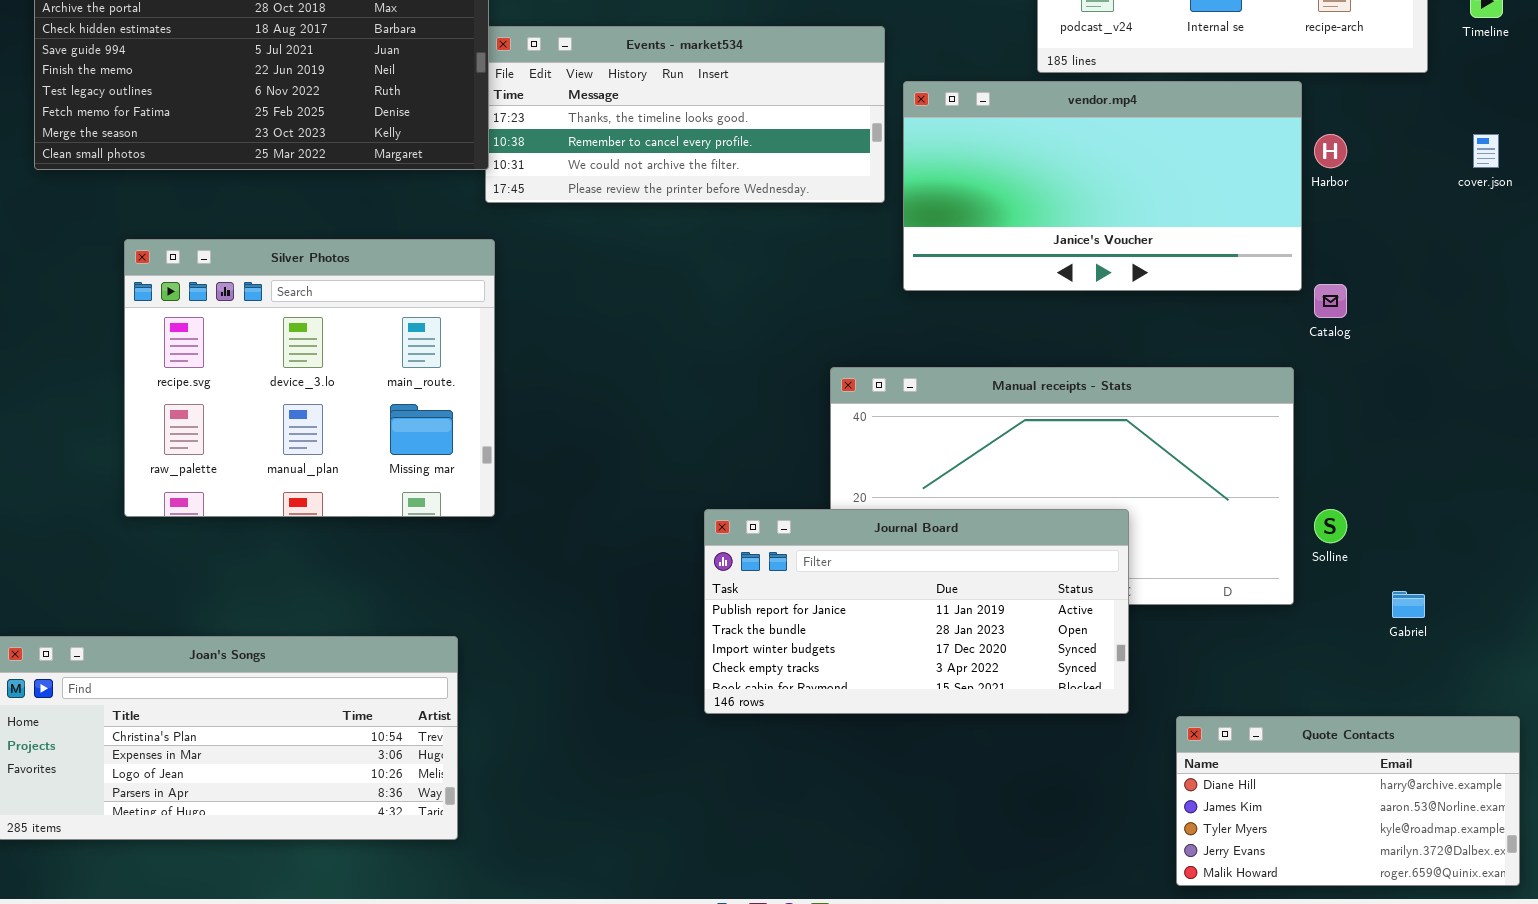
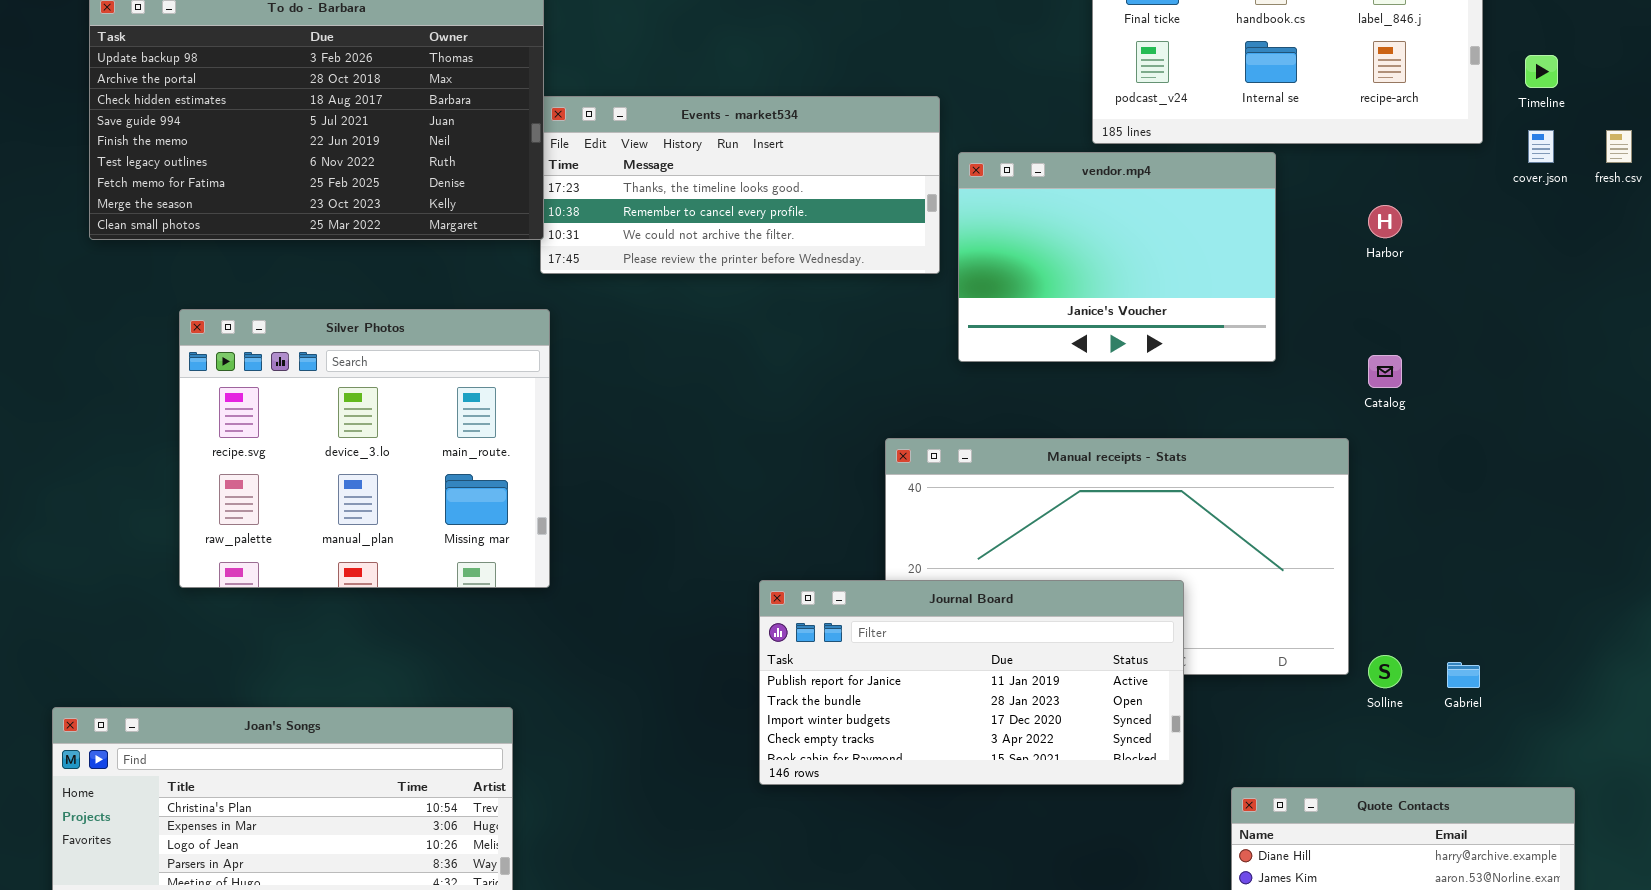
vendor.mp4: [903,81,1302,291] -> [958,152,1276,362], resized
cover.json: [1473,134,1499,168] -> [1528,130,1554,163], moved
Solline: [1314,509,1347,543] -> [1368,655,1402,688], moved

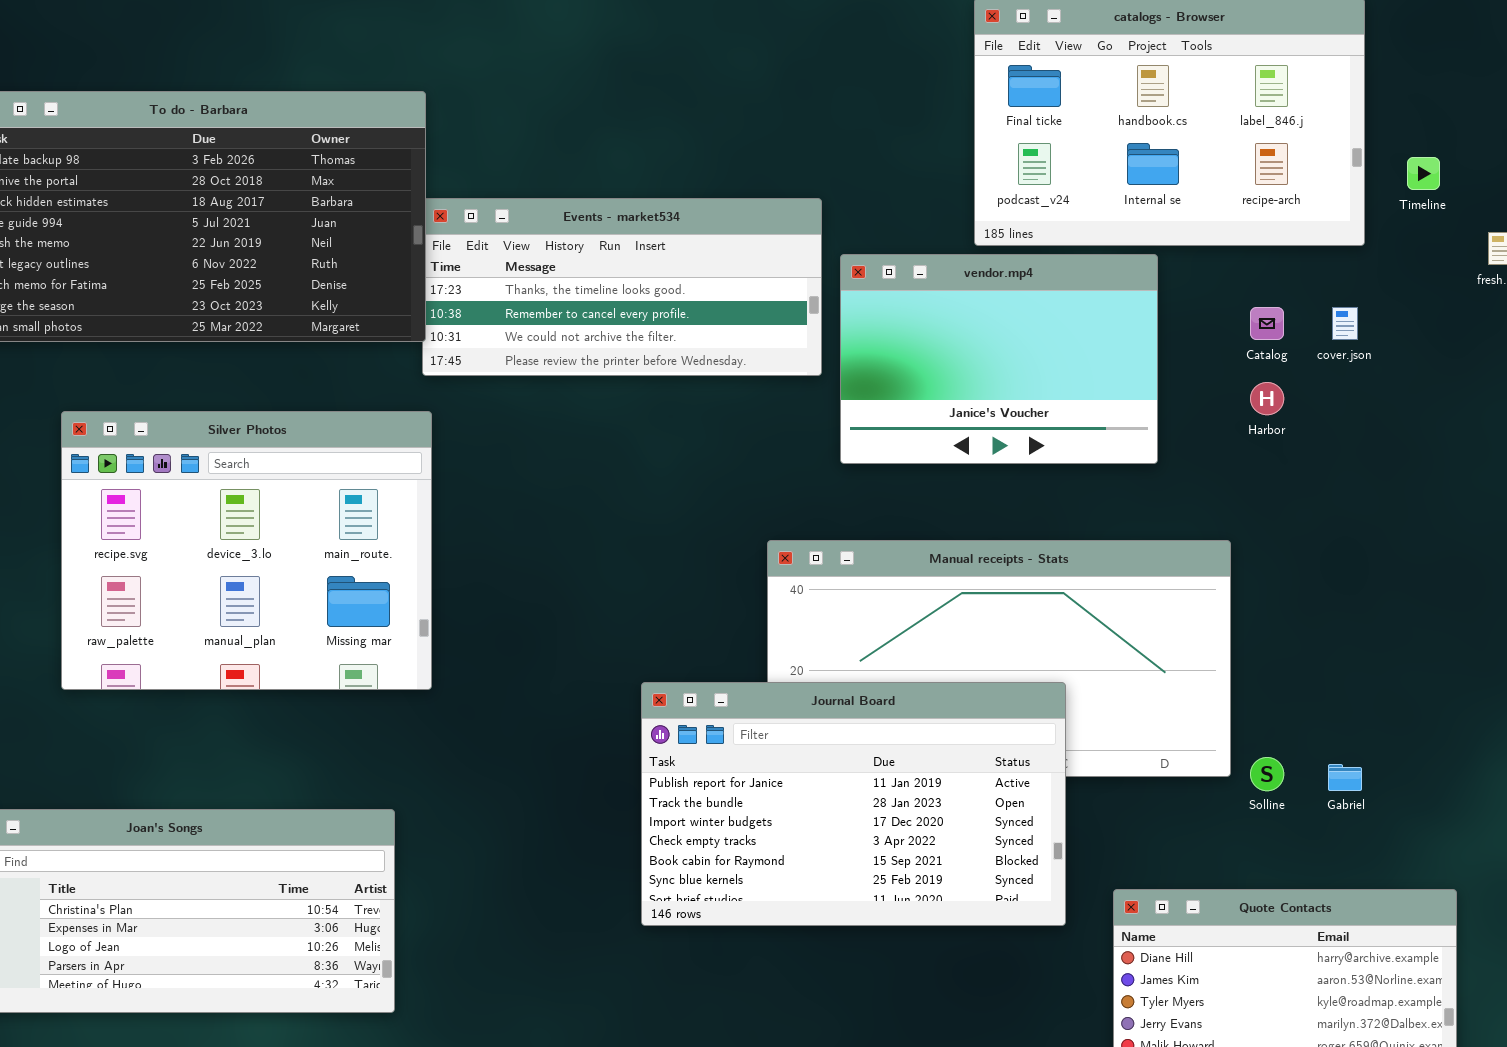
cover.json: [1528,130,1554,163] -> [1332,307,1358,340], moved
Harbor: [1368,205,1402,238] -> [1250,382,1284,415], moved
Catalog: [1368,355,1402,388] -> [1250,307,1284,340], moved
Journal Board: [759,580,1184,785] -> [641,682,1066,926], resized

